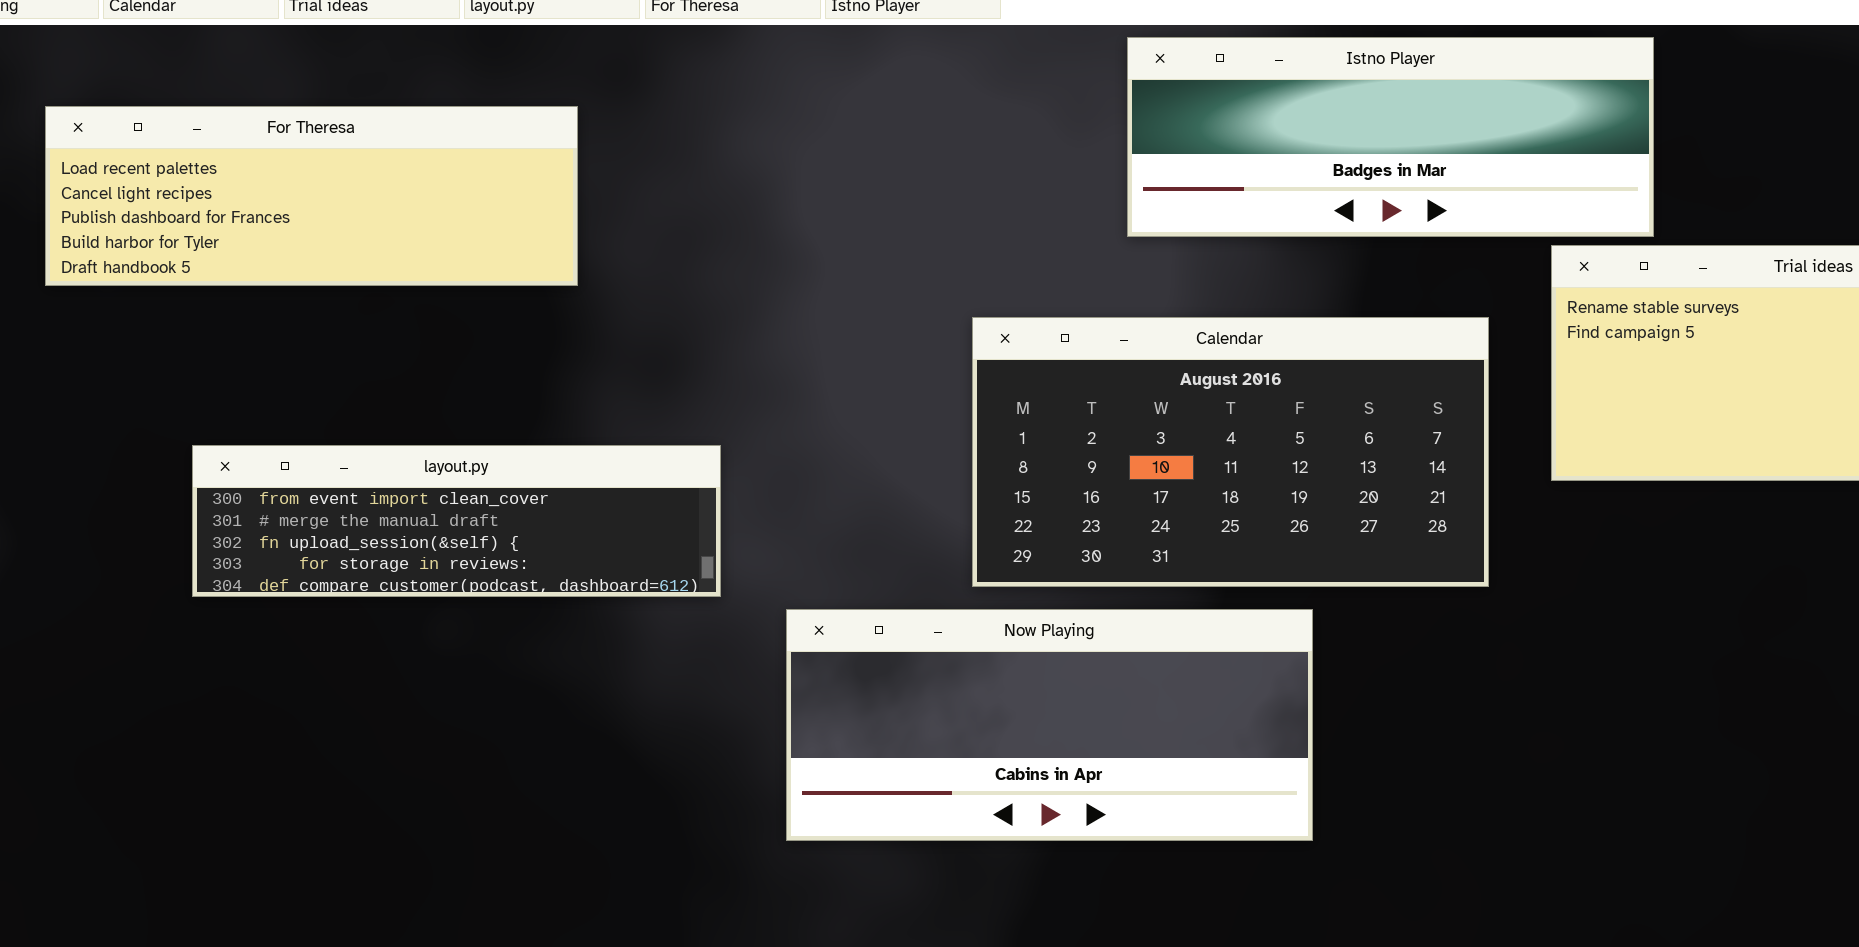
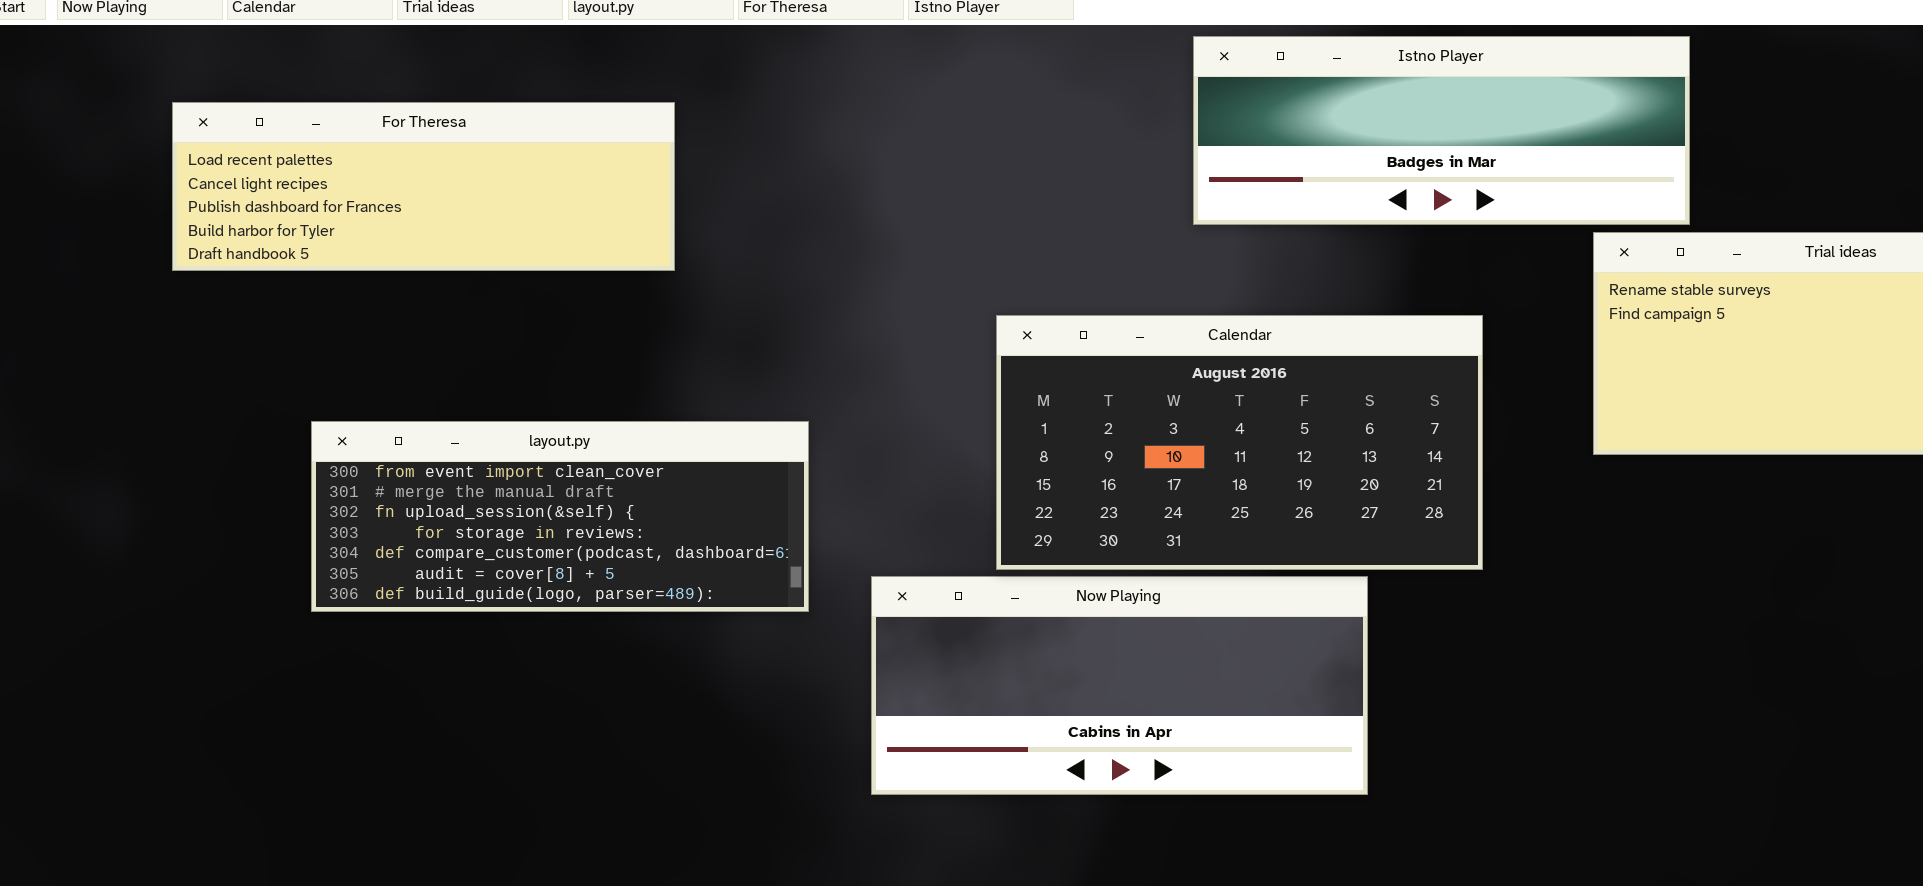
Calendar: [972,317,1489,587] -> [996,315,1483,570], moved
layout.py: [192,445,721,597] -> [311,421,809,612], resized

